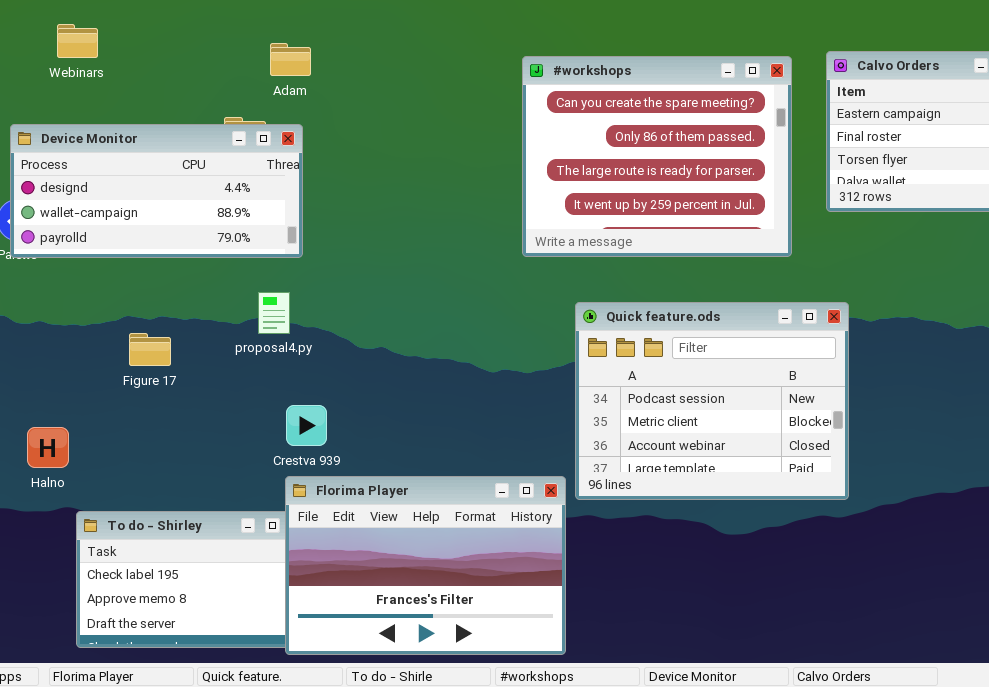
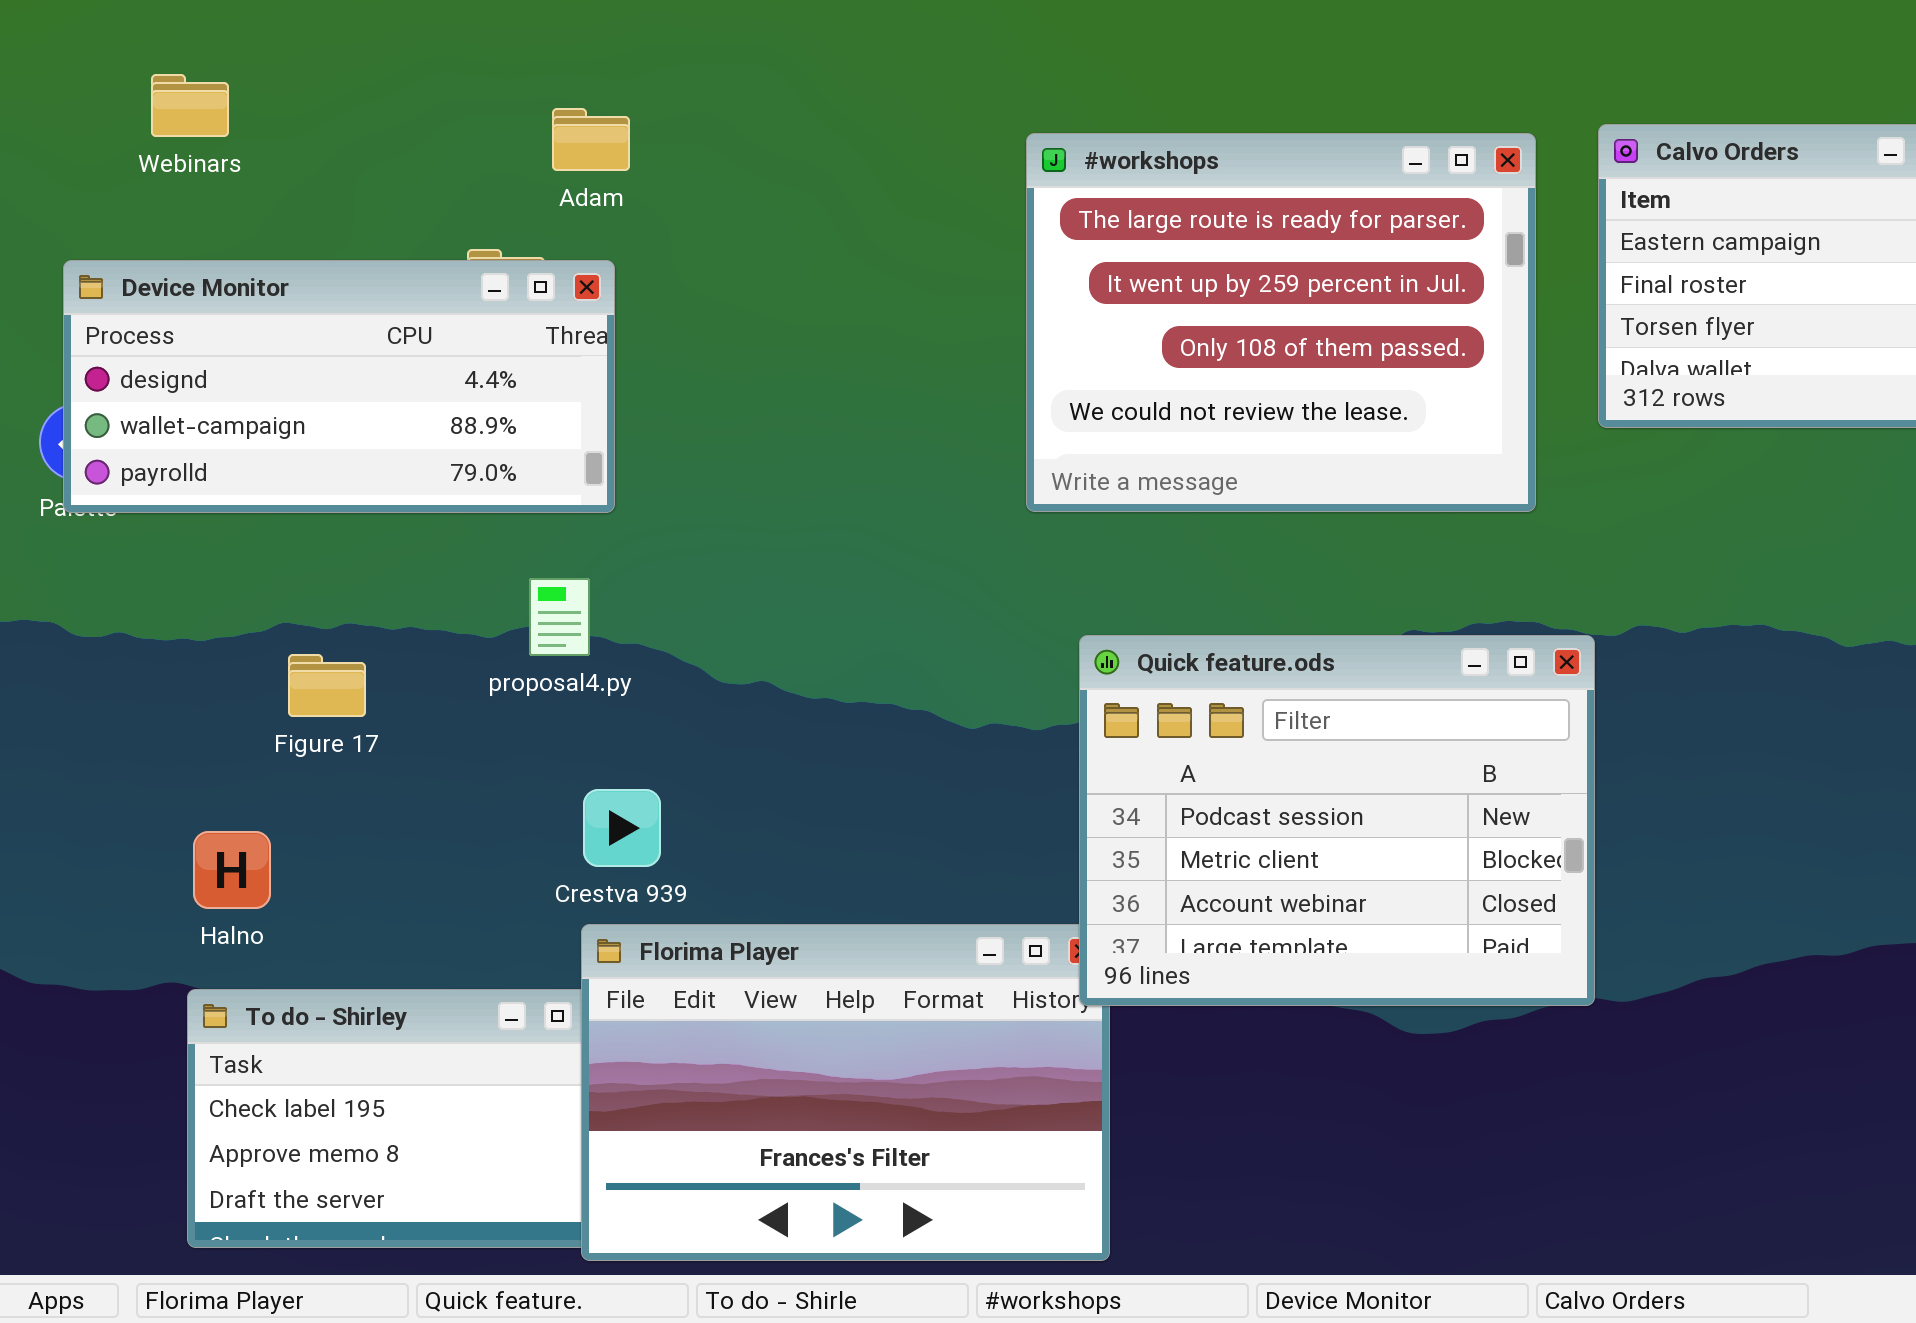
#workshops: [522,56,792,257] -> [1026,133,1536,512], scrolled down 2 rows
Quick feature.ods: [575,302,849,500] -> [1079,635,1595,1006], moved
Halno: [27,427,69,468] -> [193,831,271,909], moved

